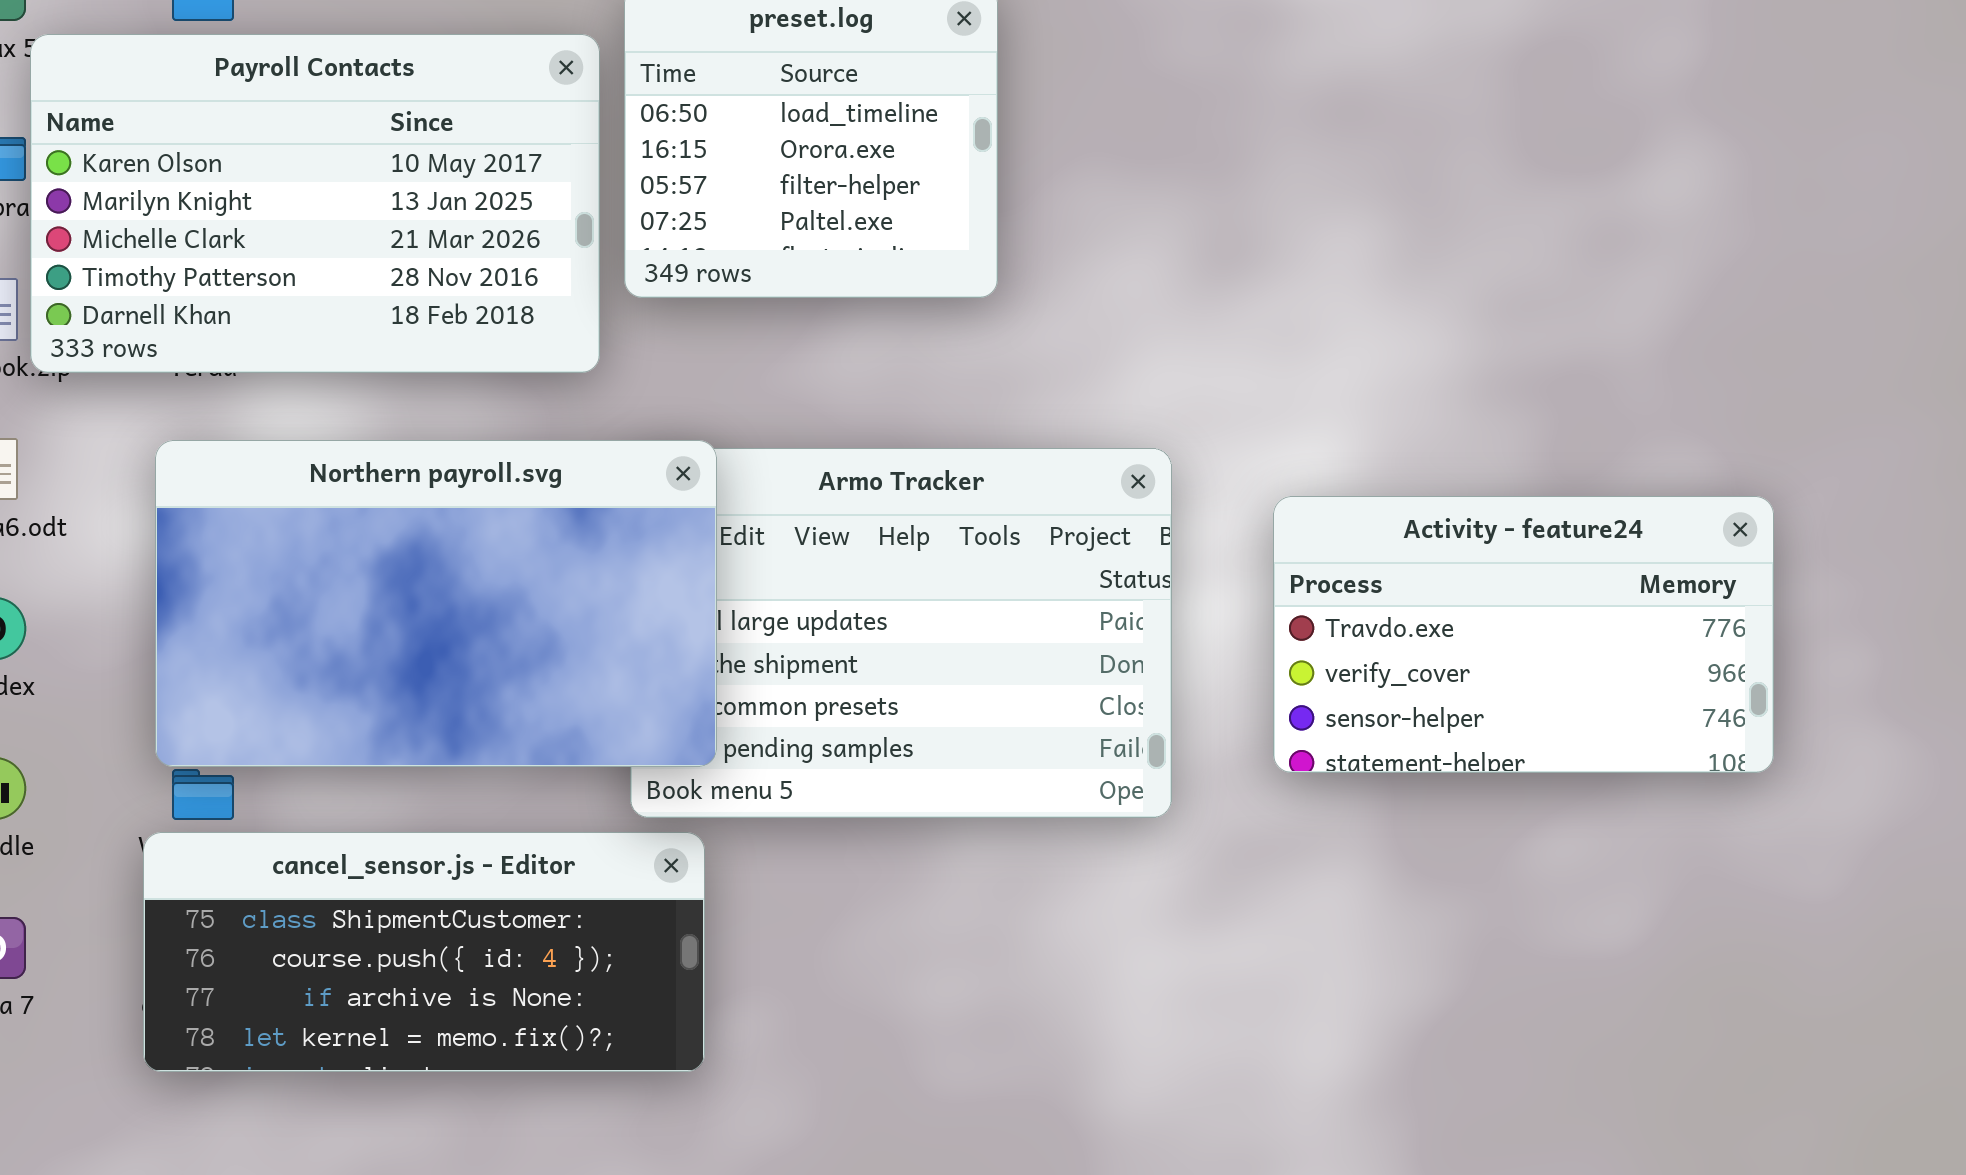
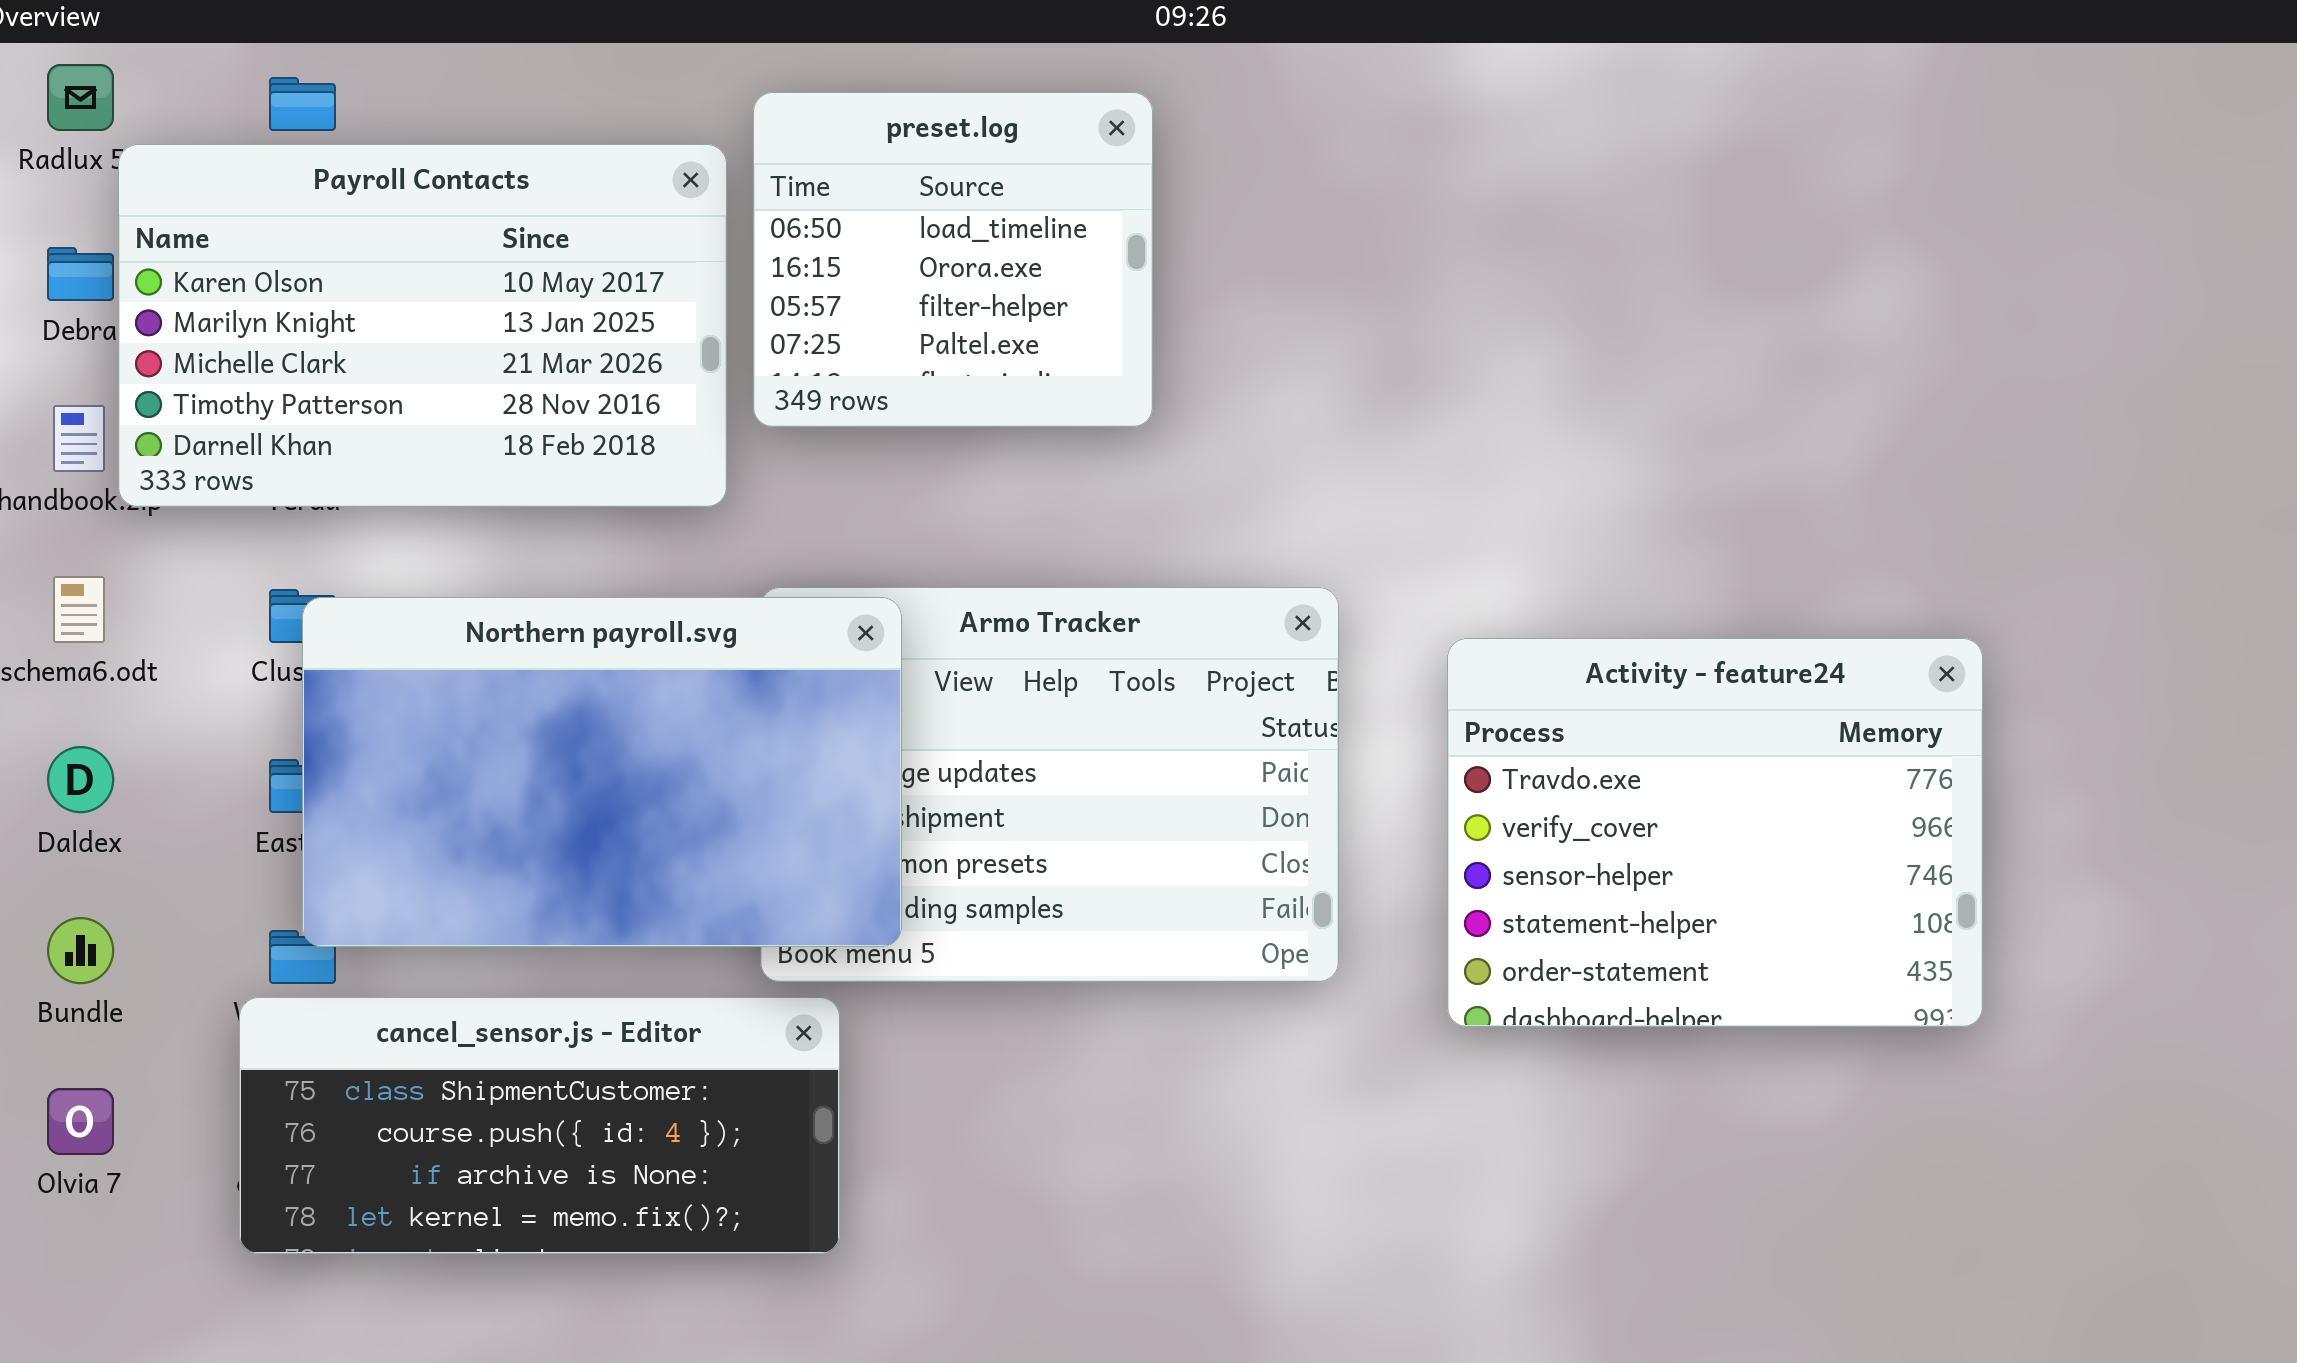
Northern payroll.svg: [155,440,717,767] -> [302,597,902,947], moved
Activity - feature24: [1273,496,1774,773] -> [1447,638,1983,1027], resized

